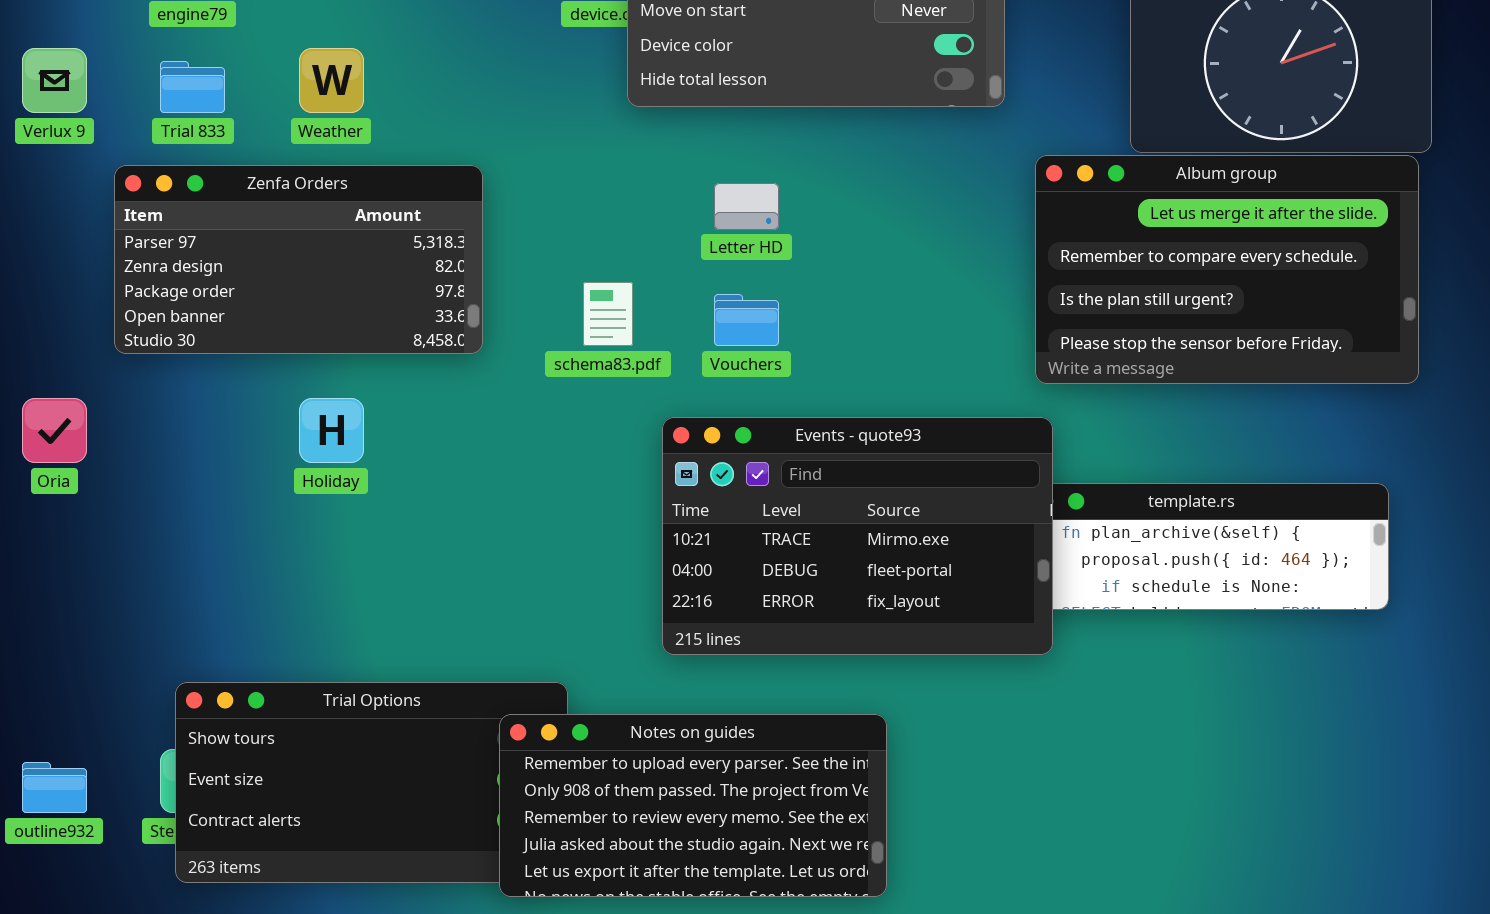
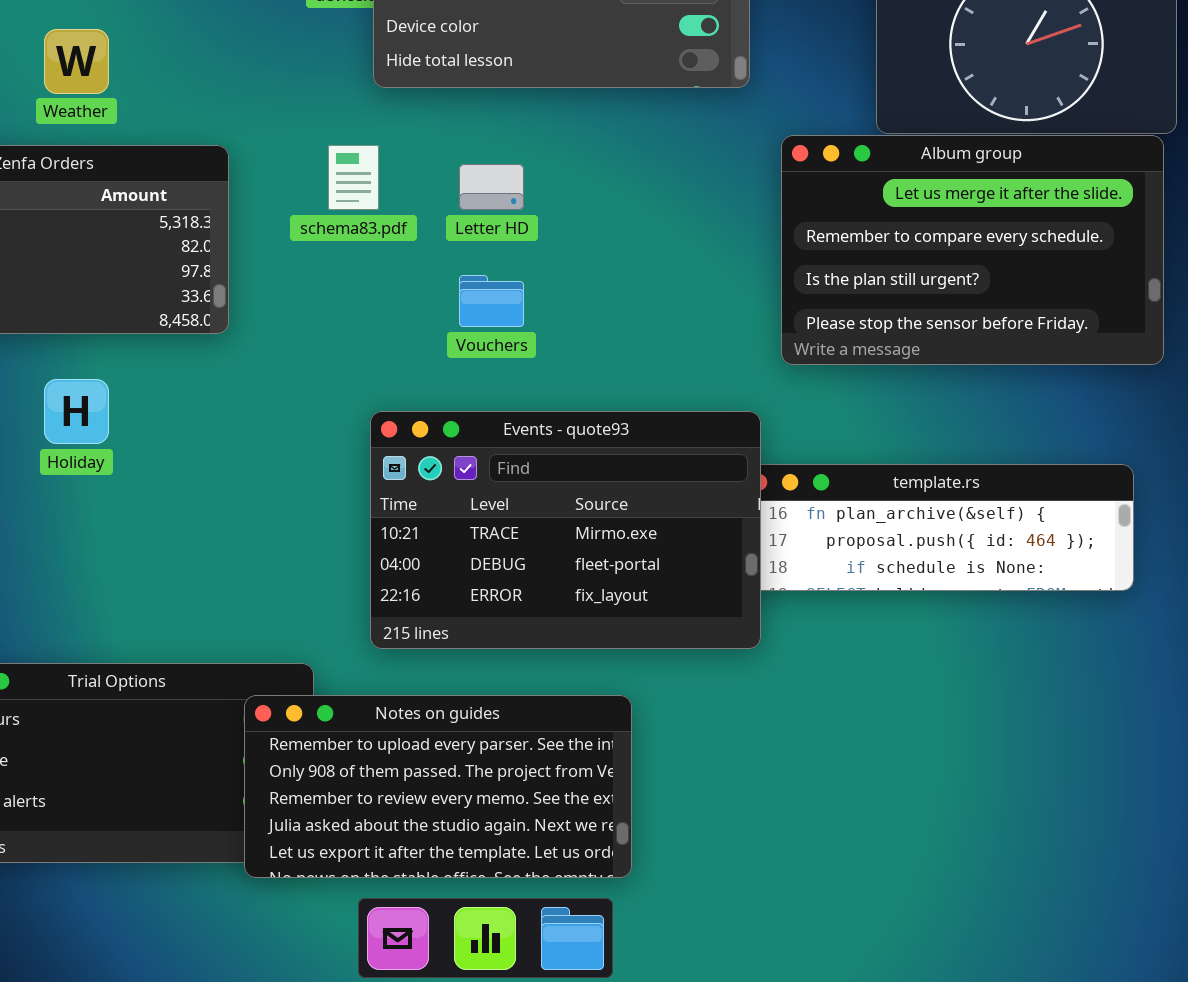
schema83.pdf: [583,282,633,346] -> [328,145,379,210], moved
Events - quote93: [662,417,1053,655] -> [370,411,761,649], moved

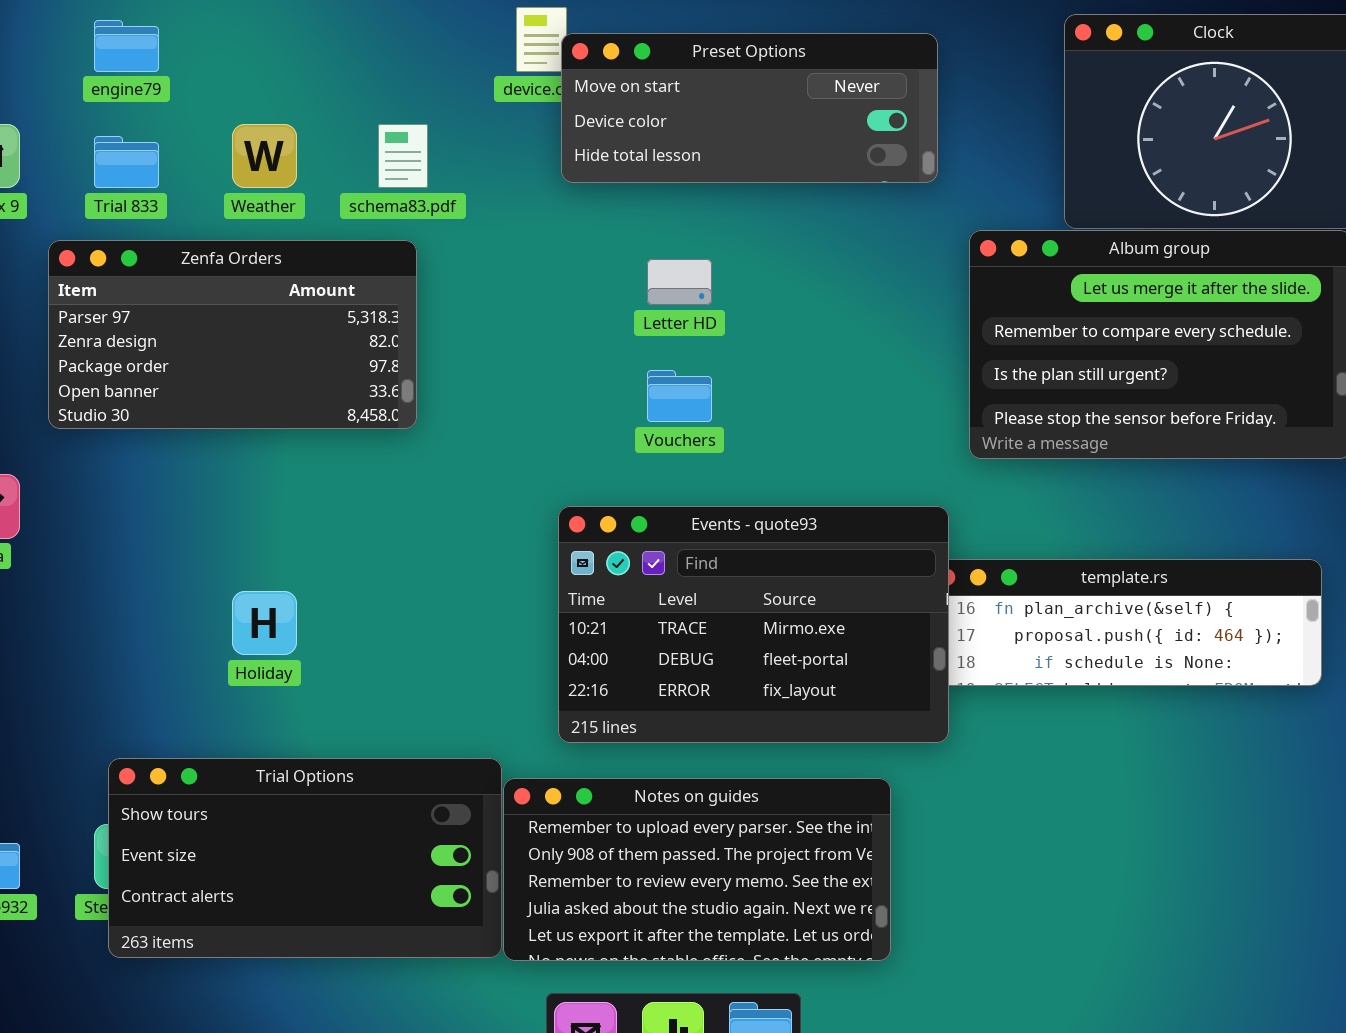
schema83.pdf: [328,145,379,210] -> [378,124,428,188], moved
Holiday: [44,379,109,444] -> [232,591,297,655], moved
Notes on guides: [244,695,632,878] -> [503,778,891,961], moved

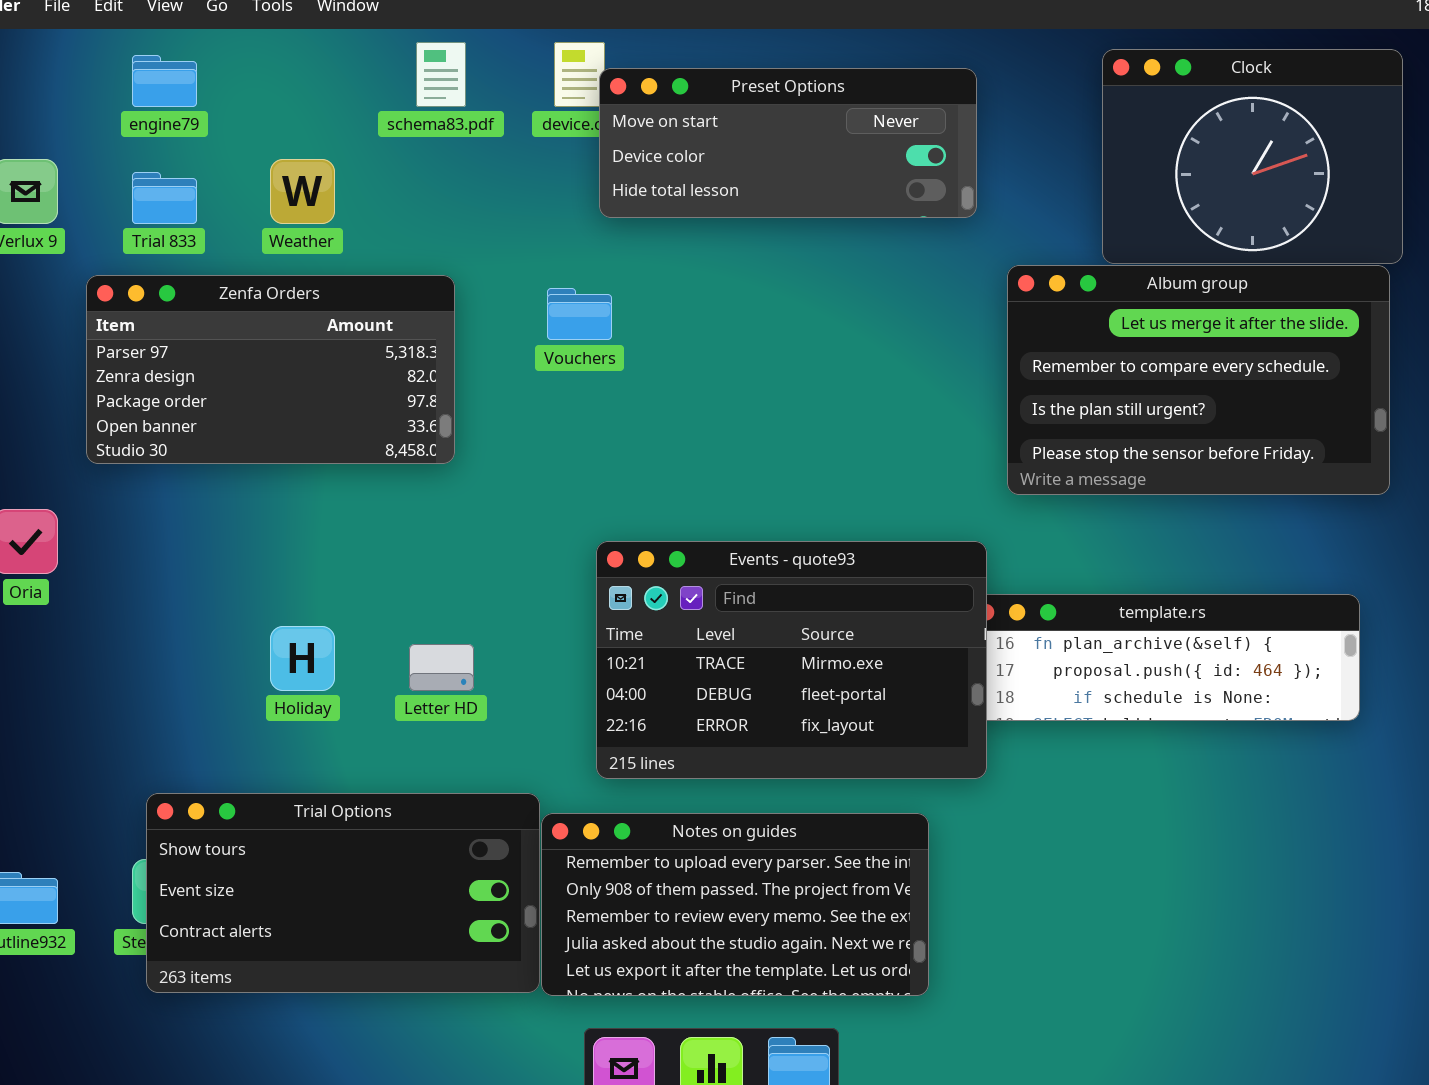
schema83.pdf: [378,124,428,188] -> [416,42,466,107], moved
Letter HD: [647,259,712,305] -> [409,644,474,691], moved
Vouchers: [647,370,712,422] -> [547,288,612,340], moved

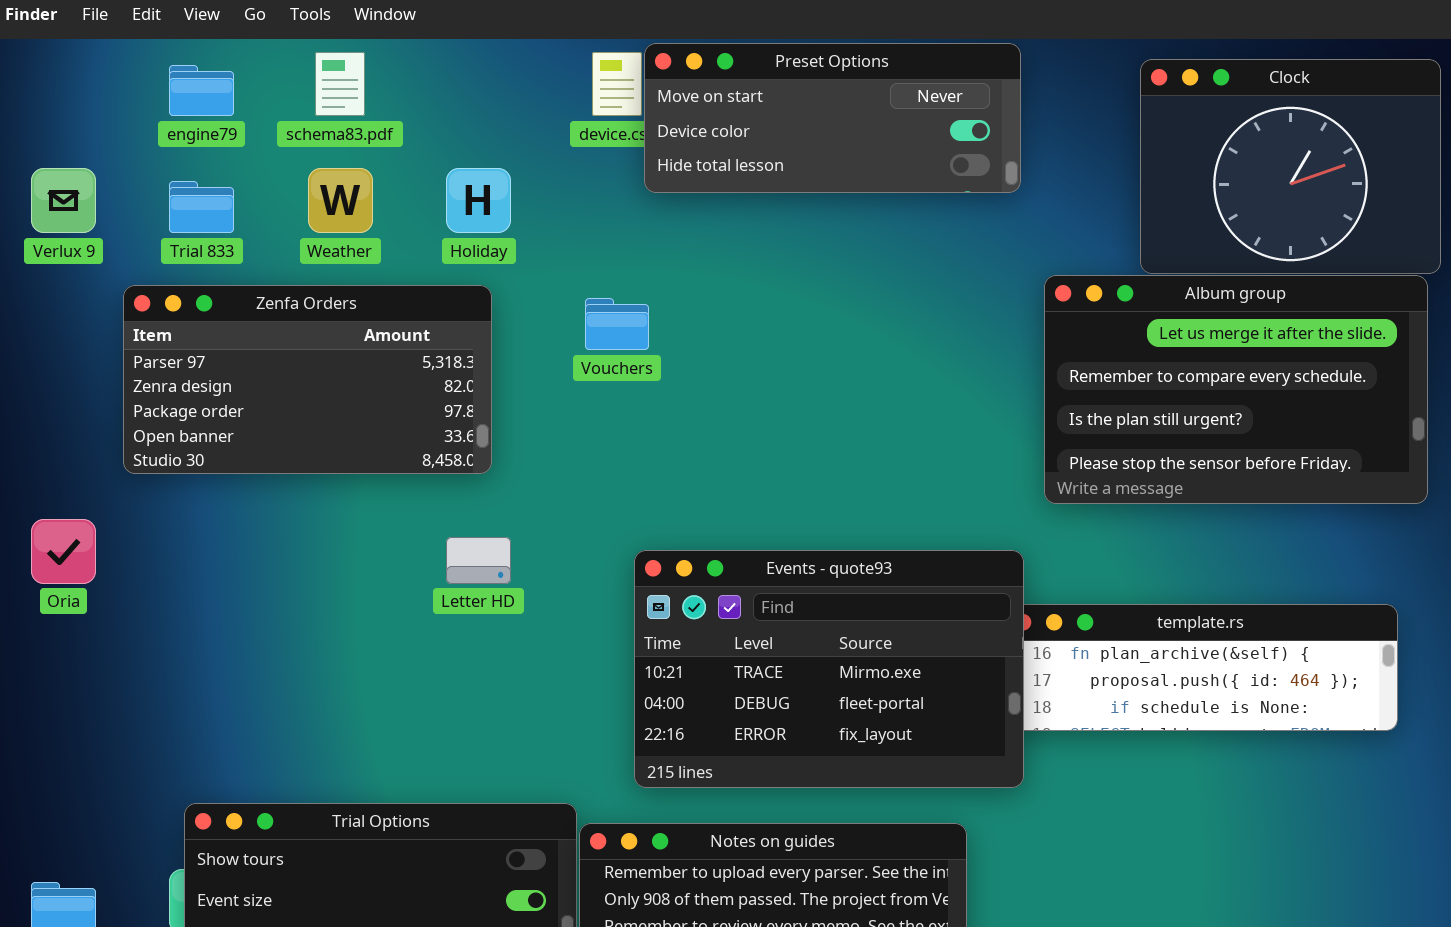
schema83.pdf: [416,42,466,107] -> [315,52,365,116], moved
Preset Options: [599,68,977,218] -> [644,43,1021,193], moved
Holiday: [270,626,335,691] -> [446,168,511,233], moved
Letter HD: [409,644,474,691] -> [446,537,511,584], moved

